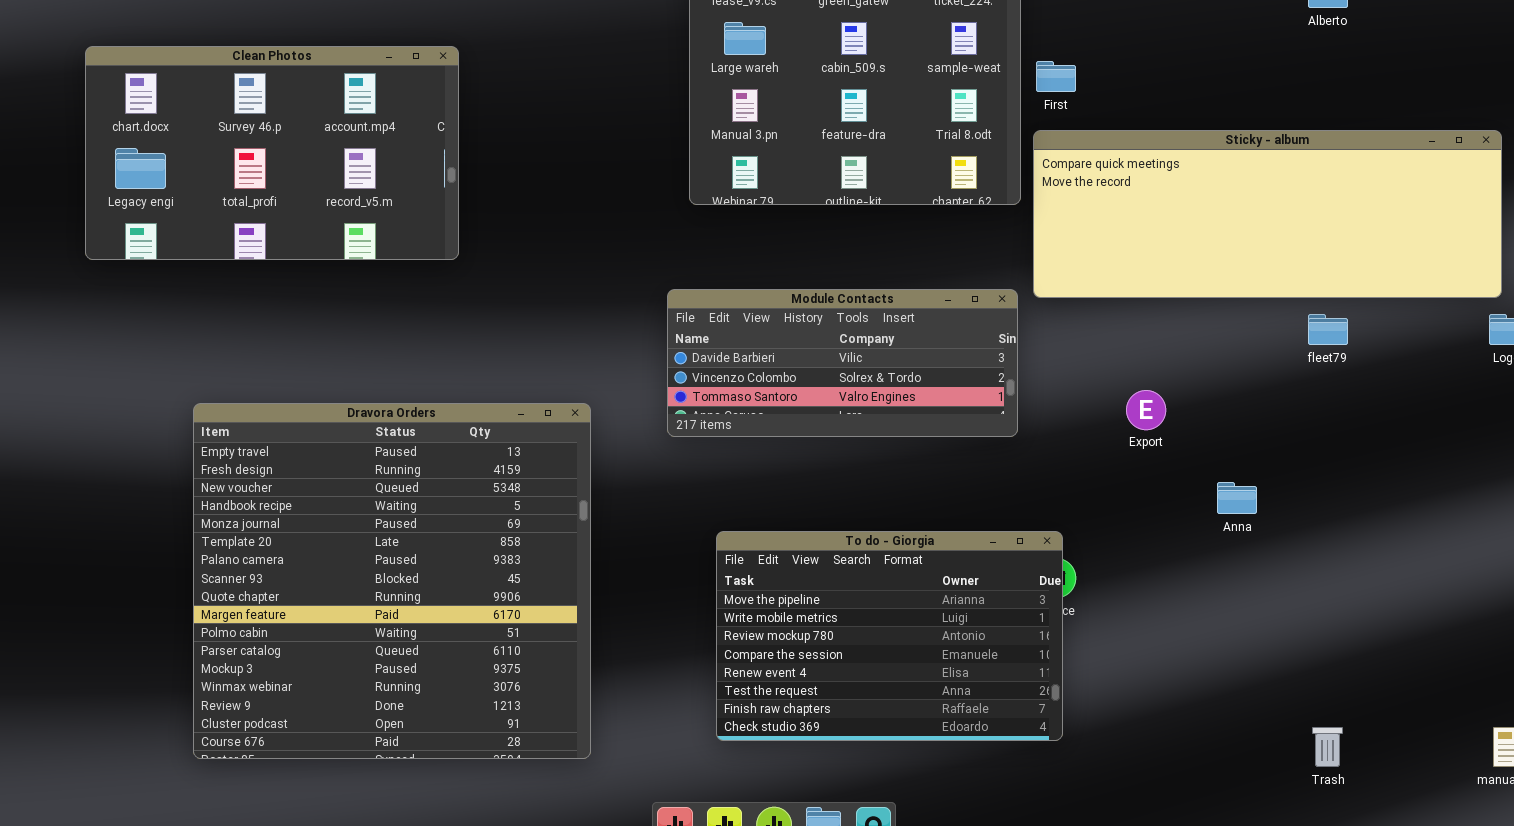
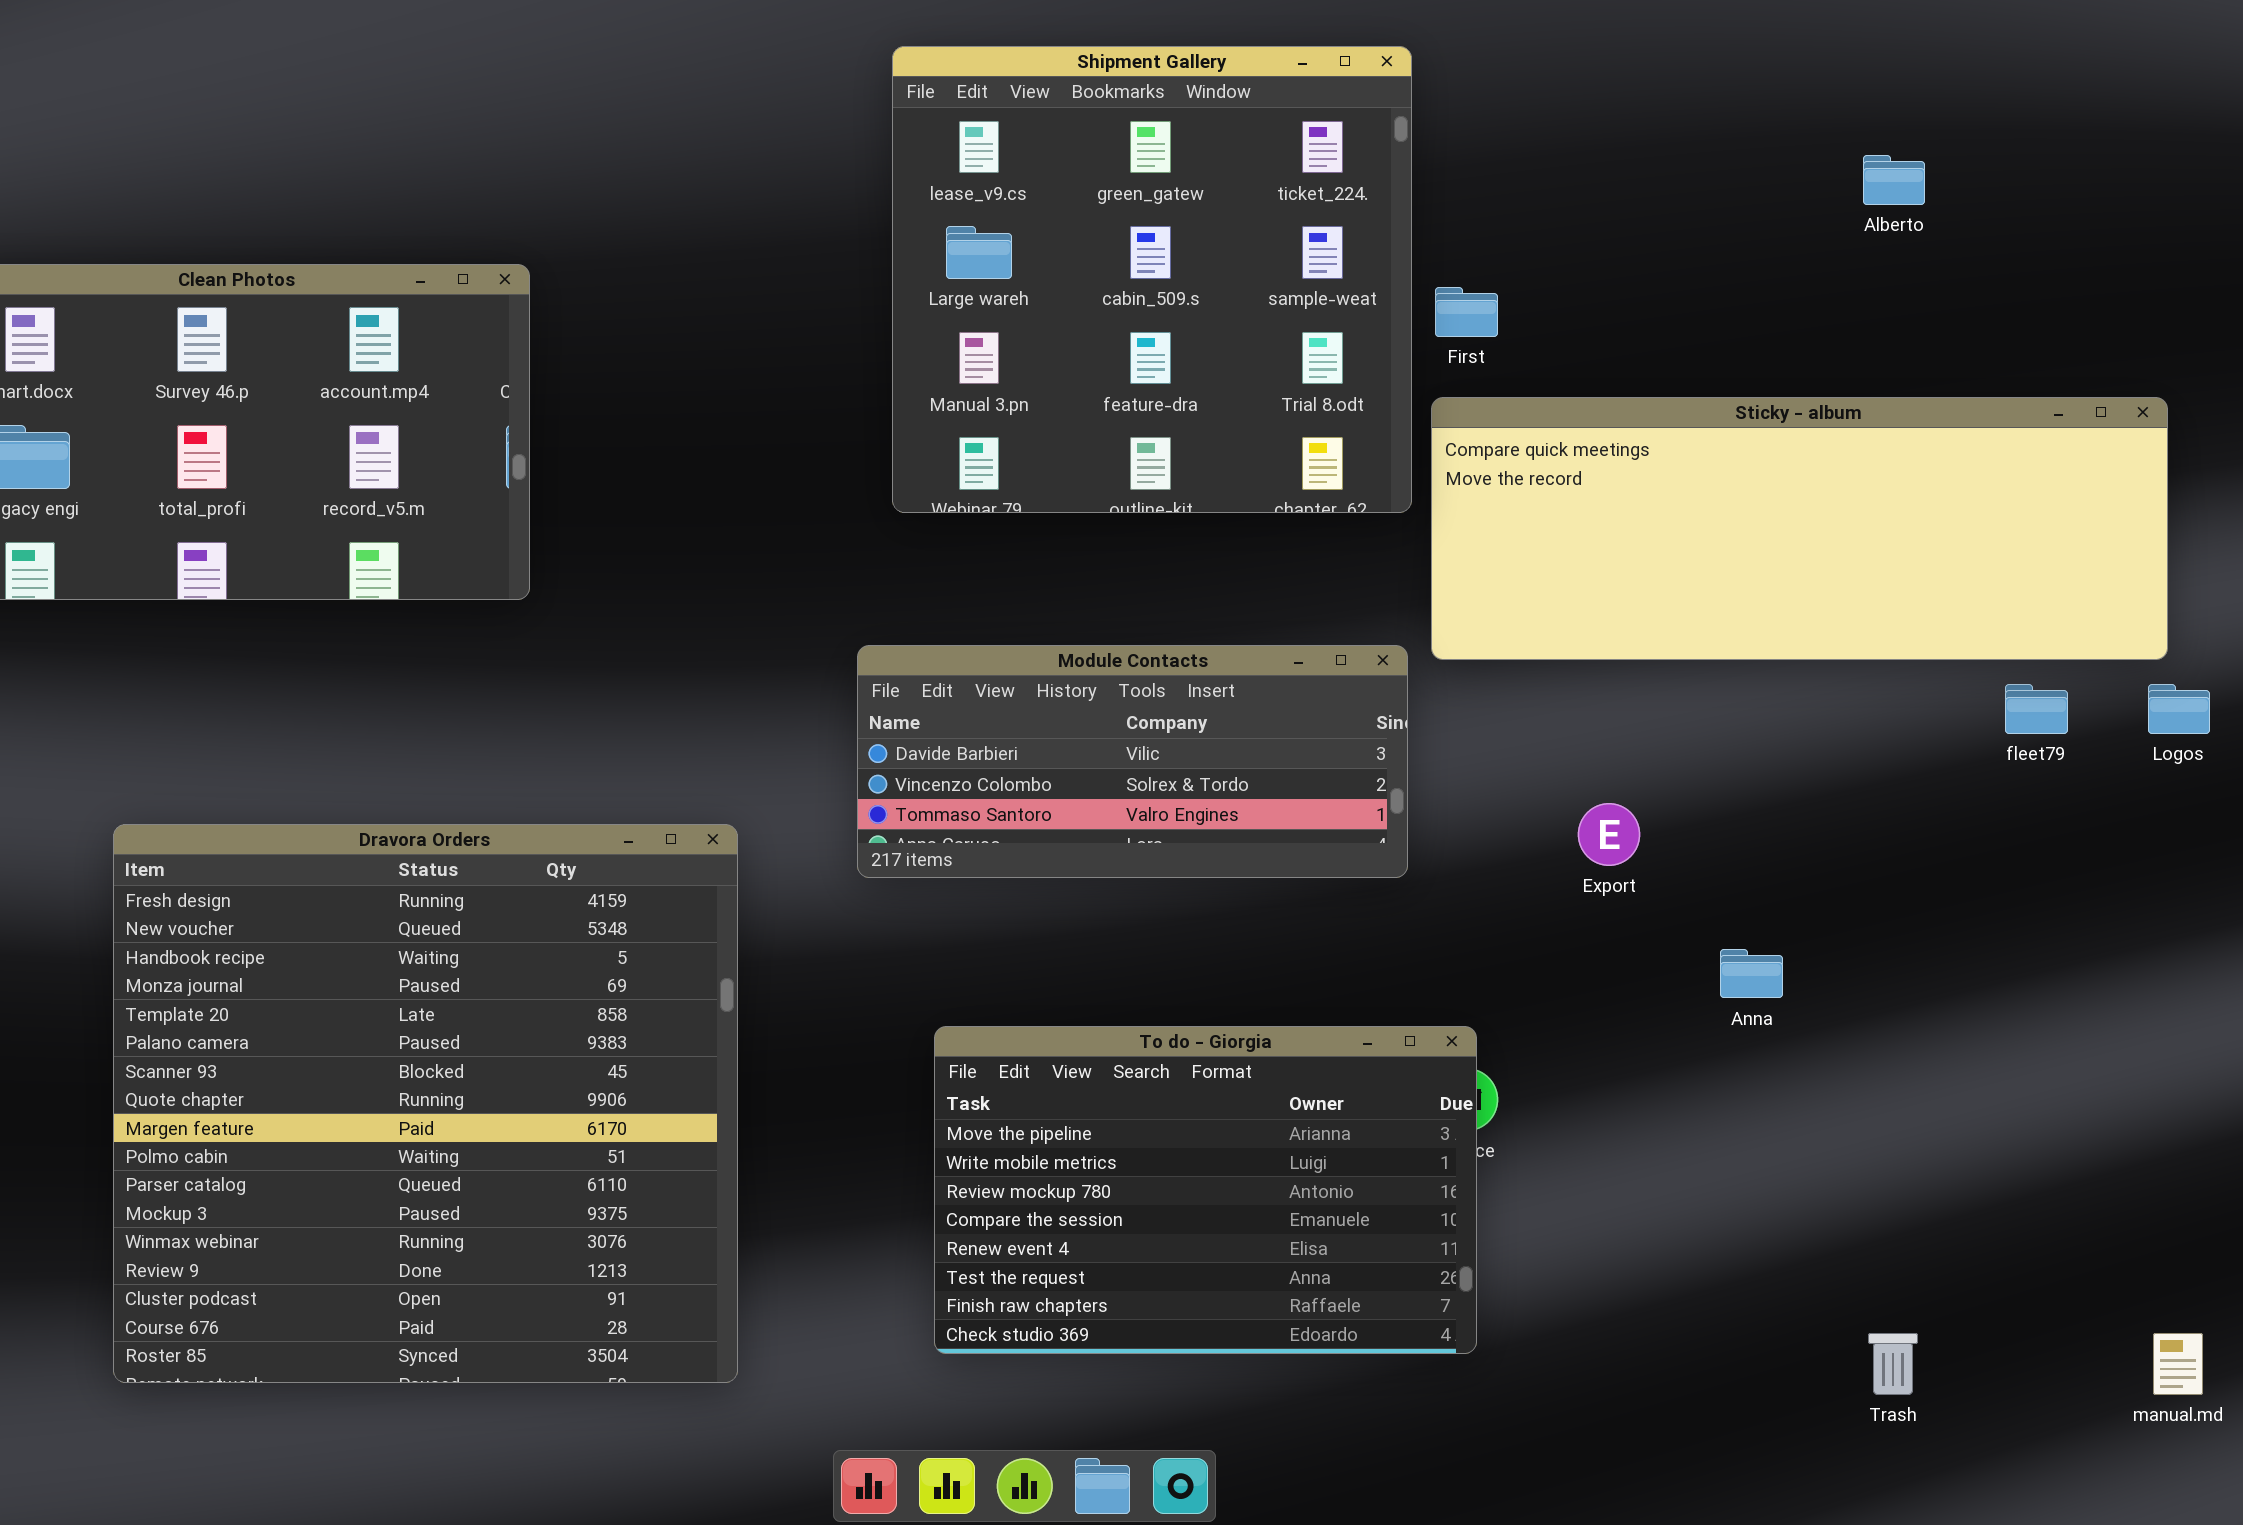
fleet79: [1308,314,1348,345] -> [2005,684,2068,734], moved
Dravora Orders: [193,403,591,759] -> [113,824,738,1383], scrolled down 1 row

